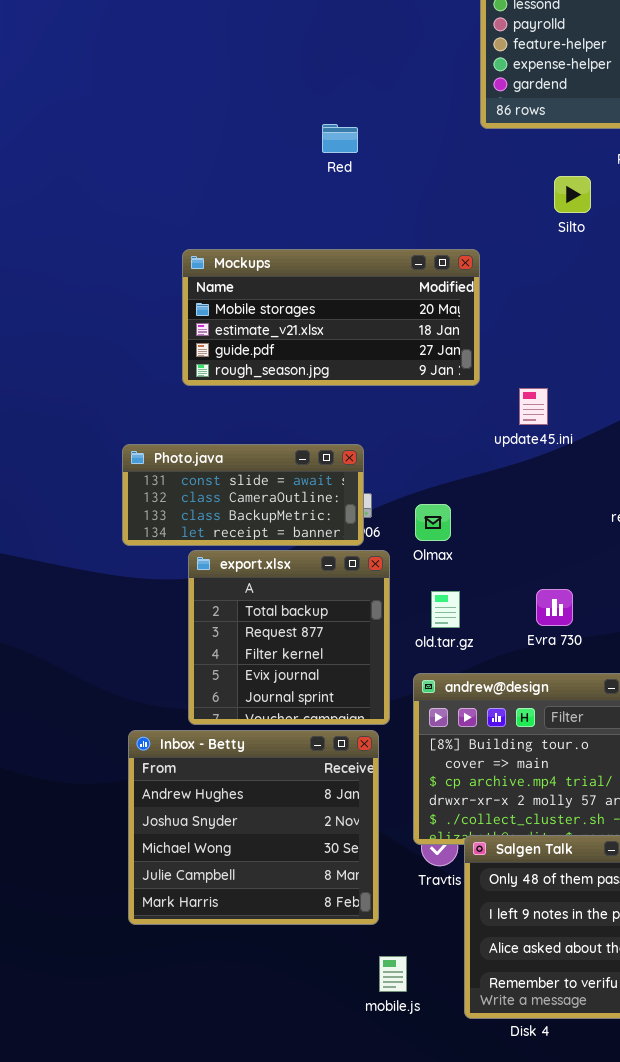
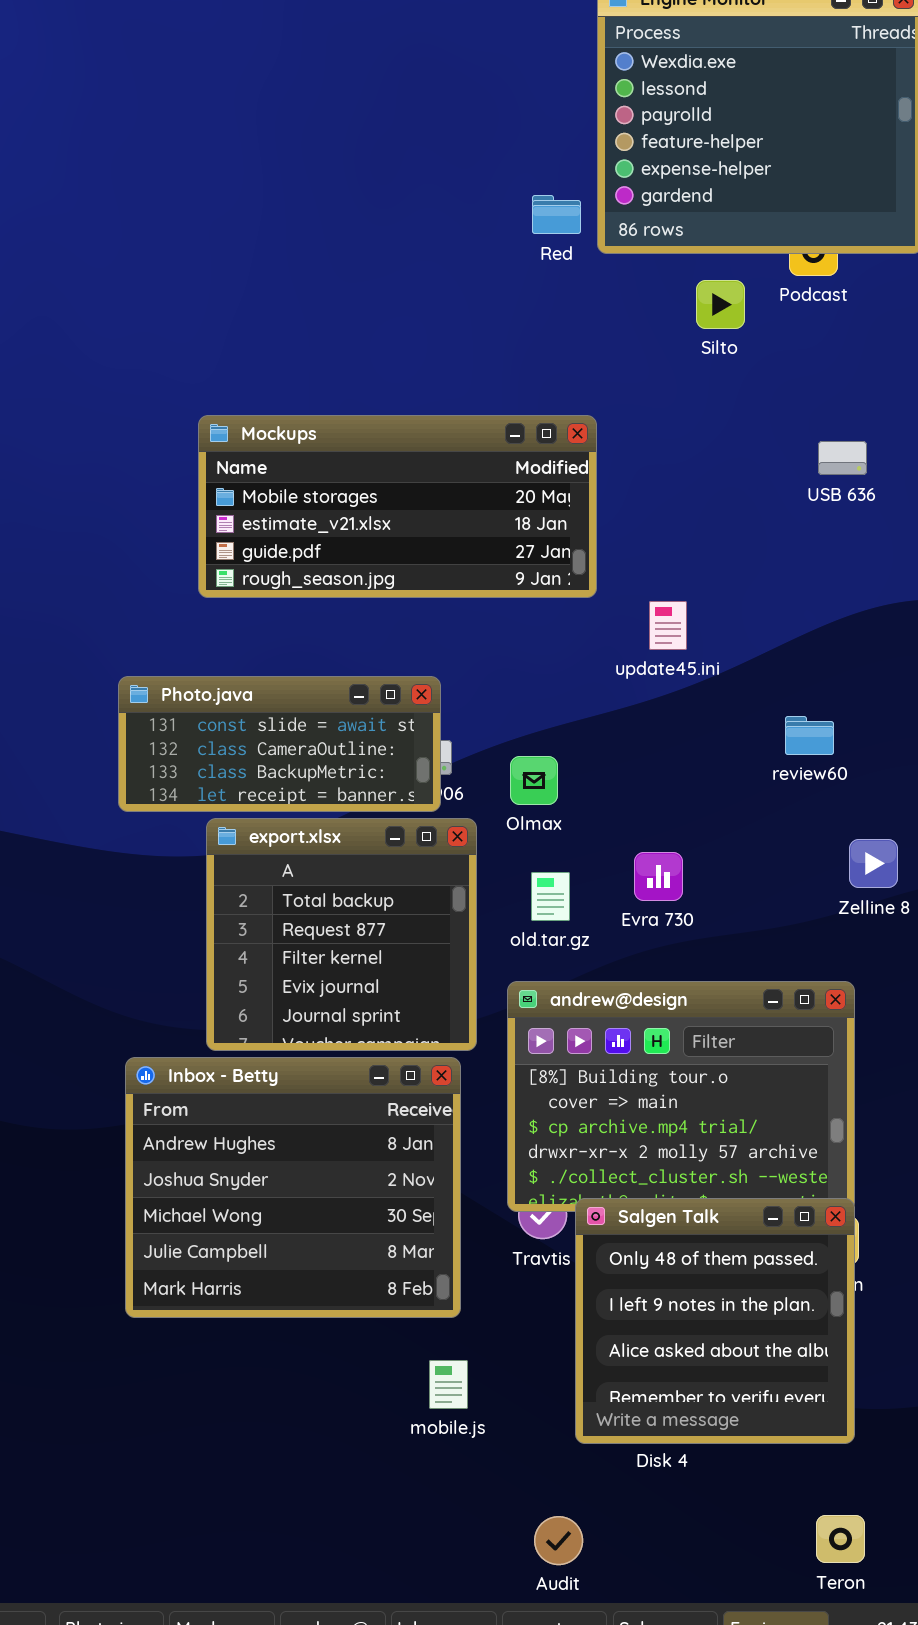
Red: [322,124,358,153] -> [532,195,581,234], moved
Silto: [554,176,591,213] -> [696,280,745,329], moved
Evra 730: [536,589,573,626] -> [634,852,683,901], moved
mobile.js: [379,956,407,992] -> [429,1360,468,1409], moved

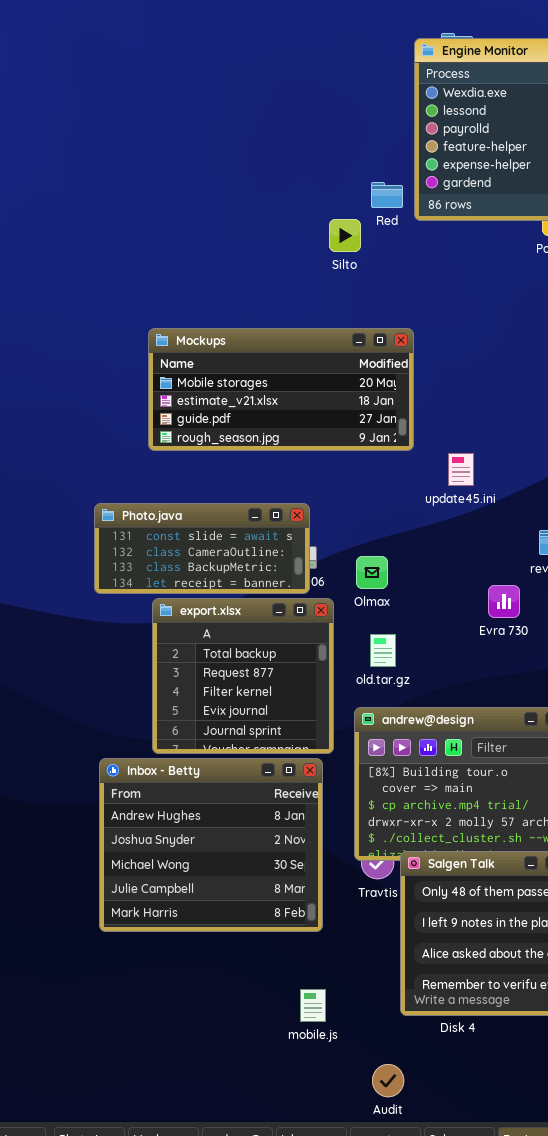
Silto: [696,280,745,329] -> [329,219,361,252], moved
Evra 730: [634,852,683,901] -> [488,585,520,618], moved
mobile.js: [429,1360,468,1409] -> [300,989,326,1022], moved

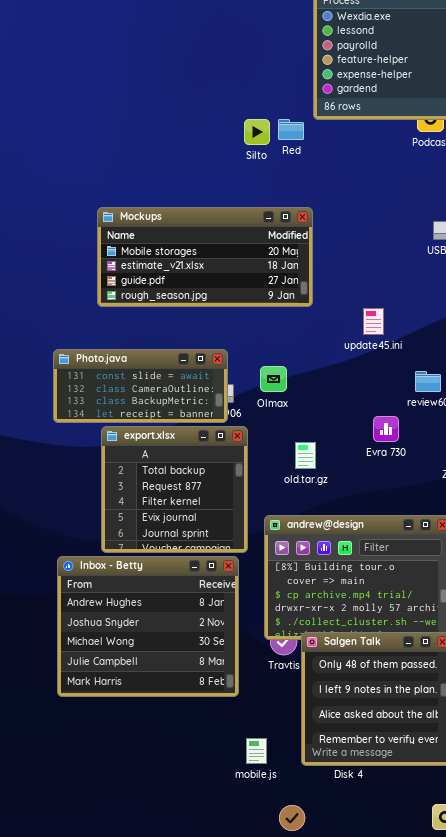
Red: [371,182,403,208] -> [278,119,304,140], moved
update45.ini: [448,453,474,486] -> [363,308,384,335], moved
Olmax: [356,556,388,589] -> [260,366,287,392], moved
old.tar.gz: [370,634,396,667] -> [295,442,316,469], moved
mobile.js: [300,989,326,1022] -> [246,738,267,764], moved

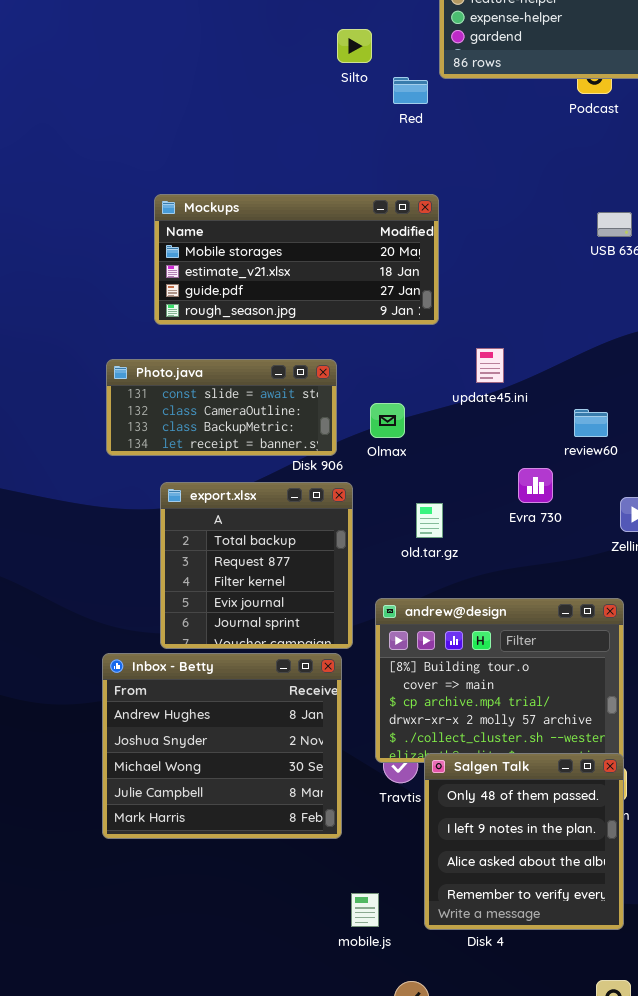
Silto: [244,119,270,145] -> [337,29,372,63], moved
update45.ini: [363,308,384,335] -> [476,348,504,383], moved
Photo.java: [53,349,228,423] -> [106,359,337,456], moved

